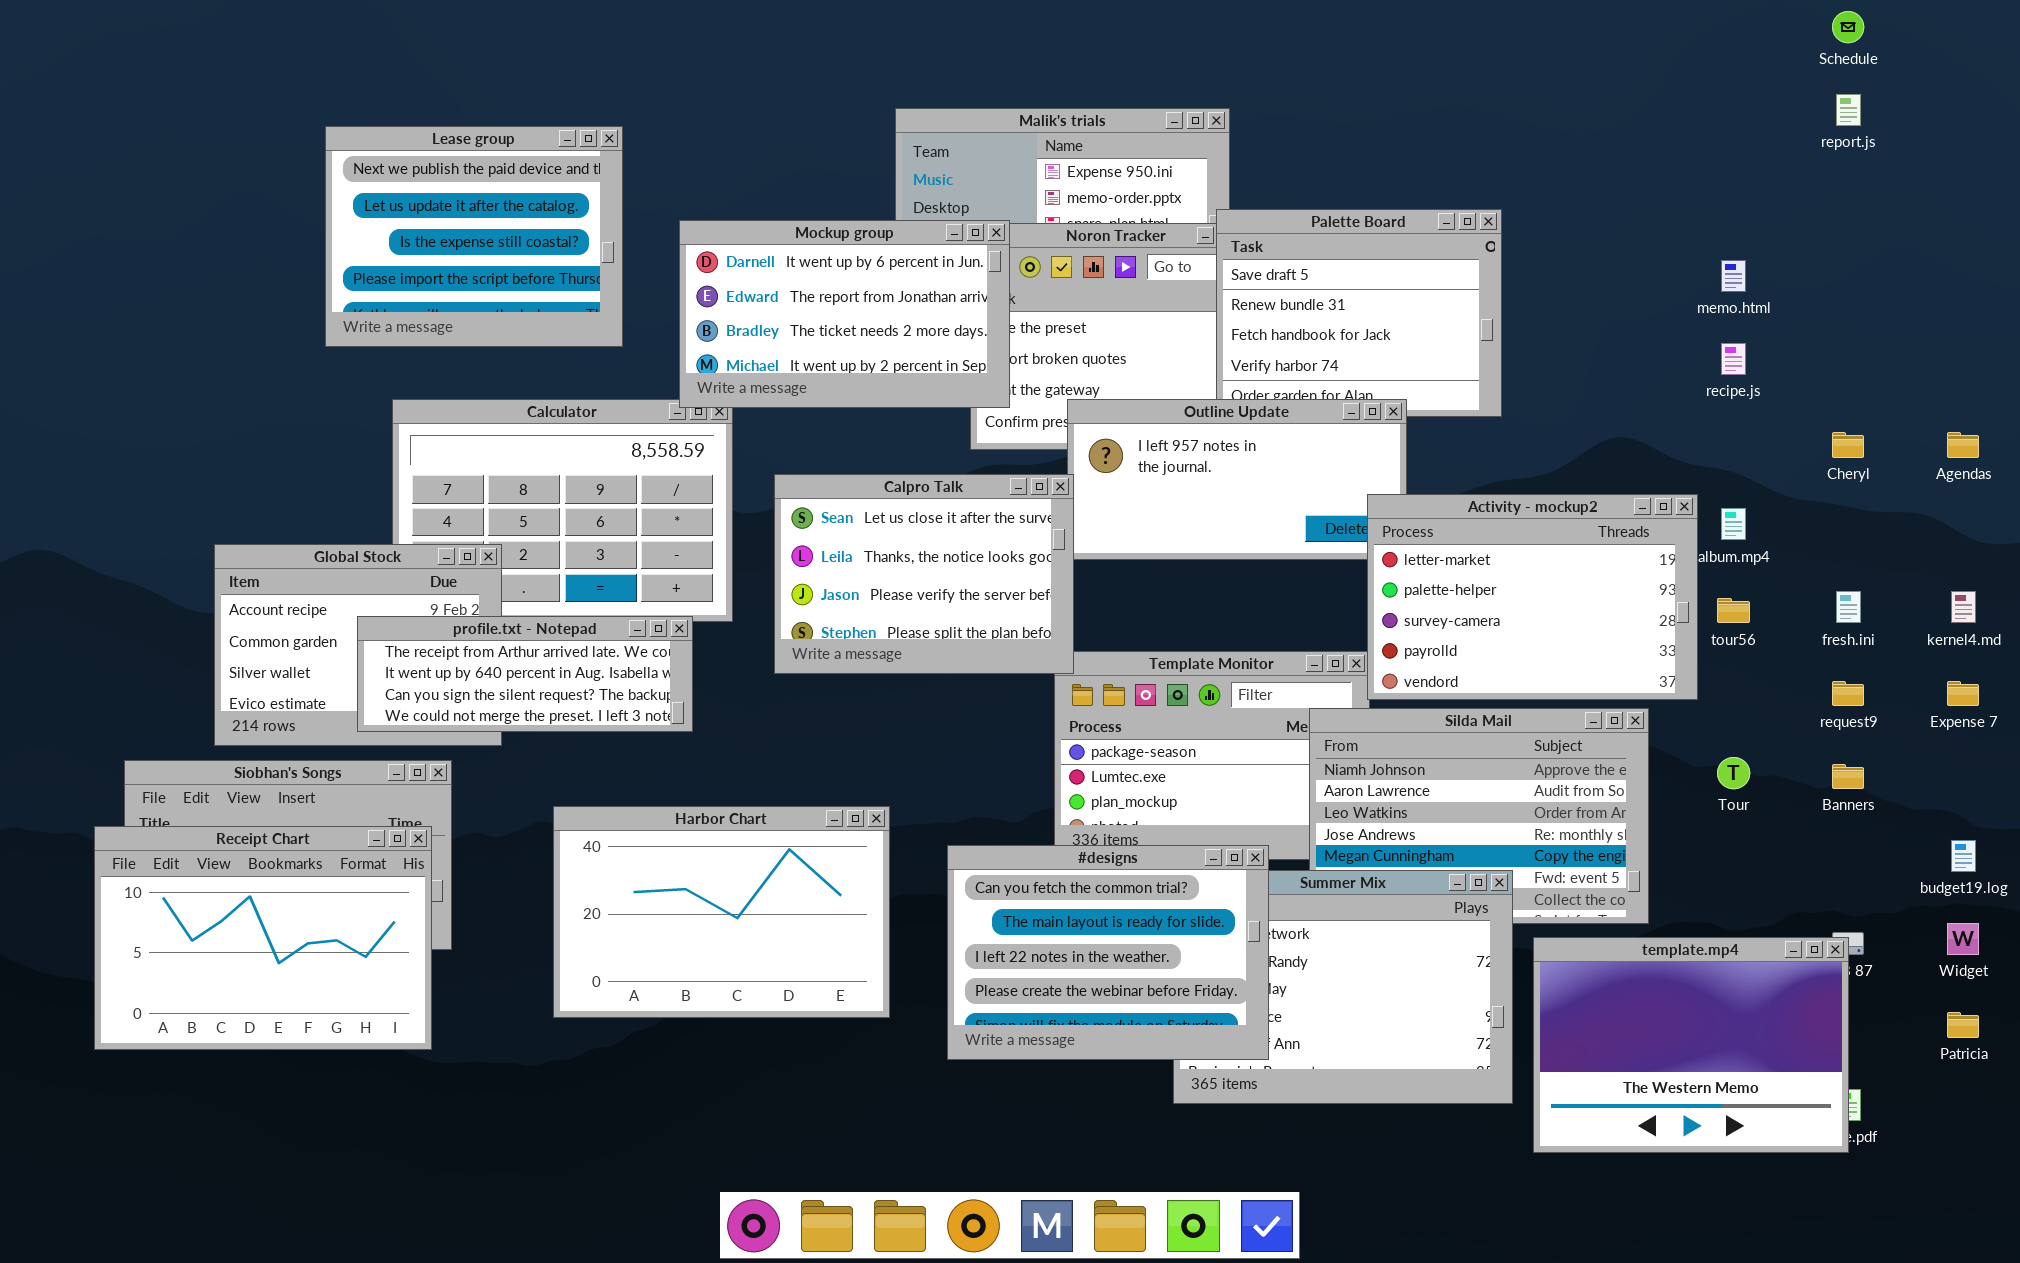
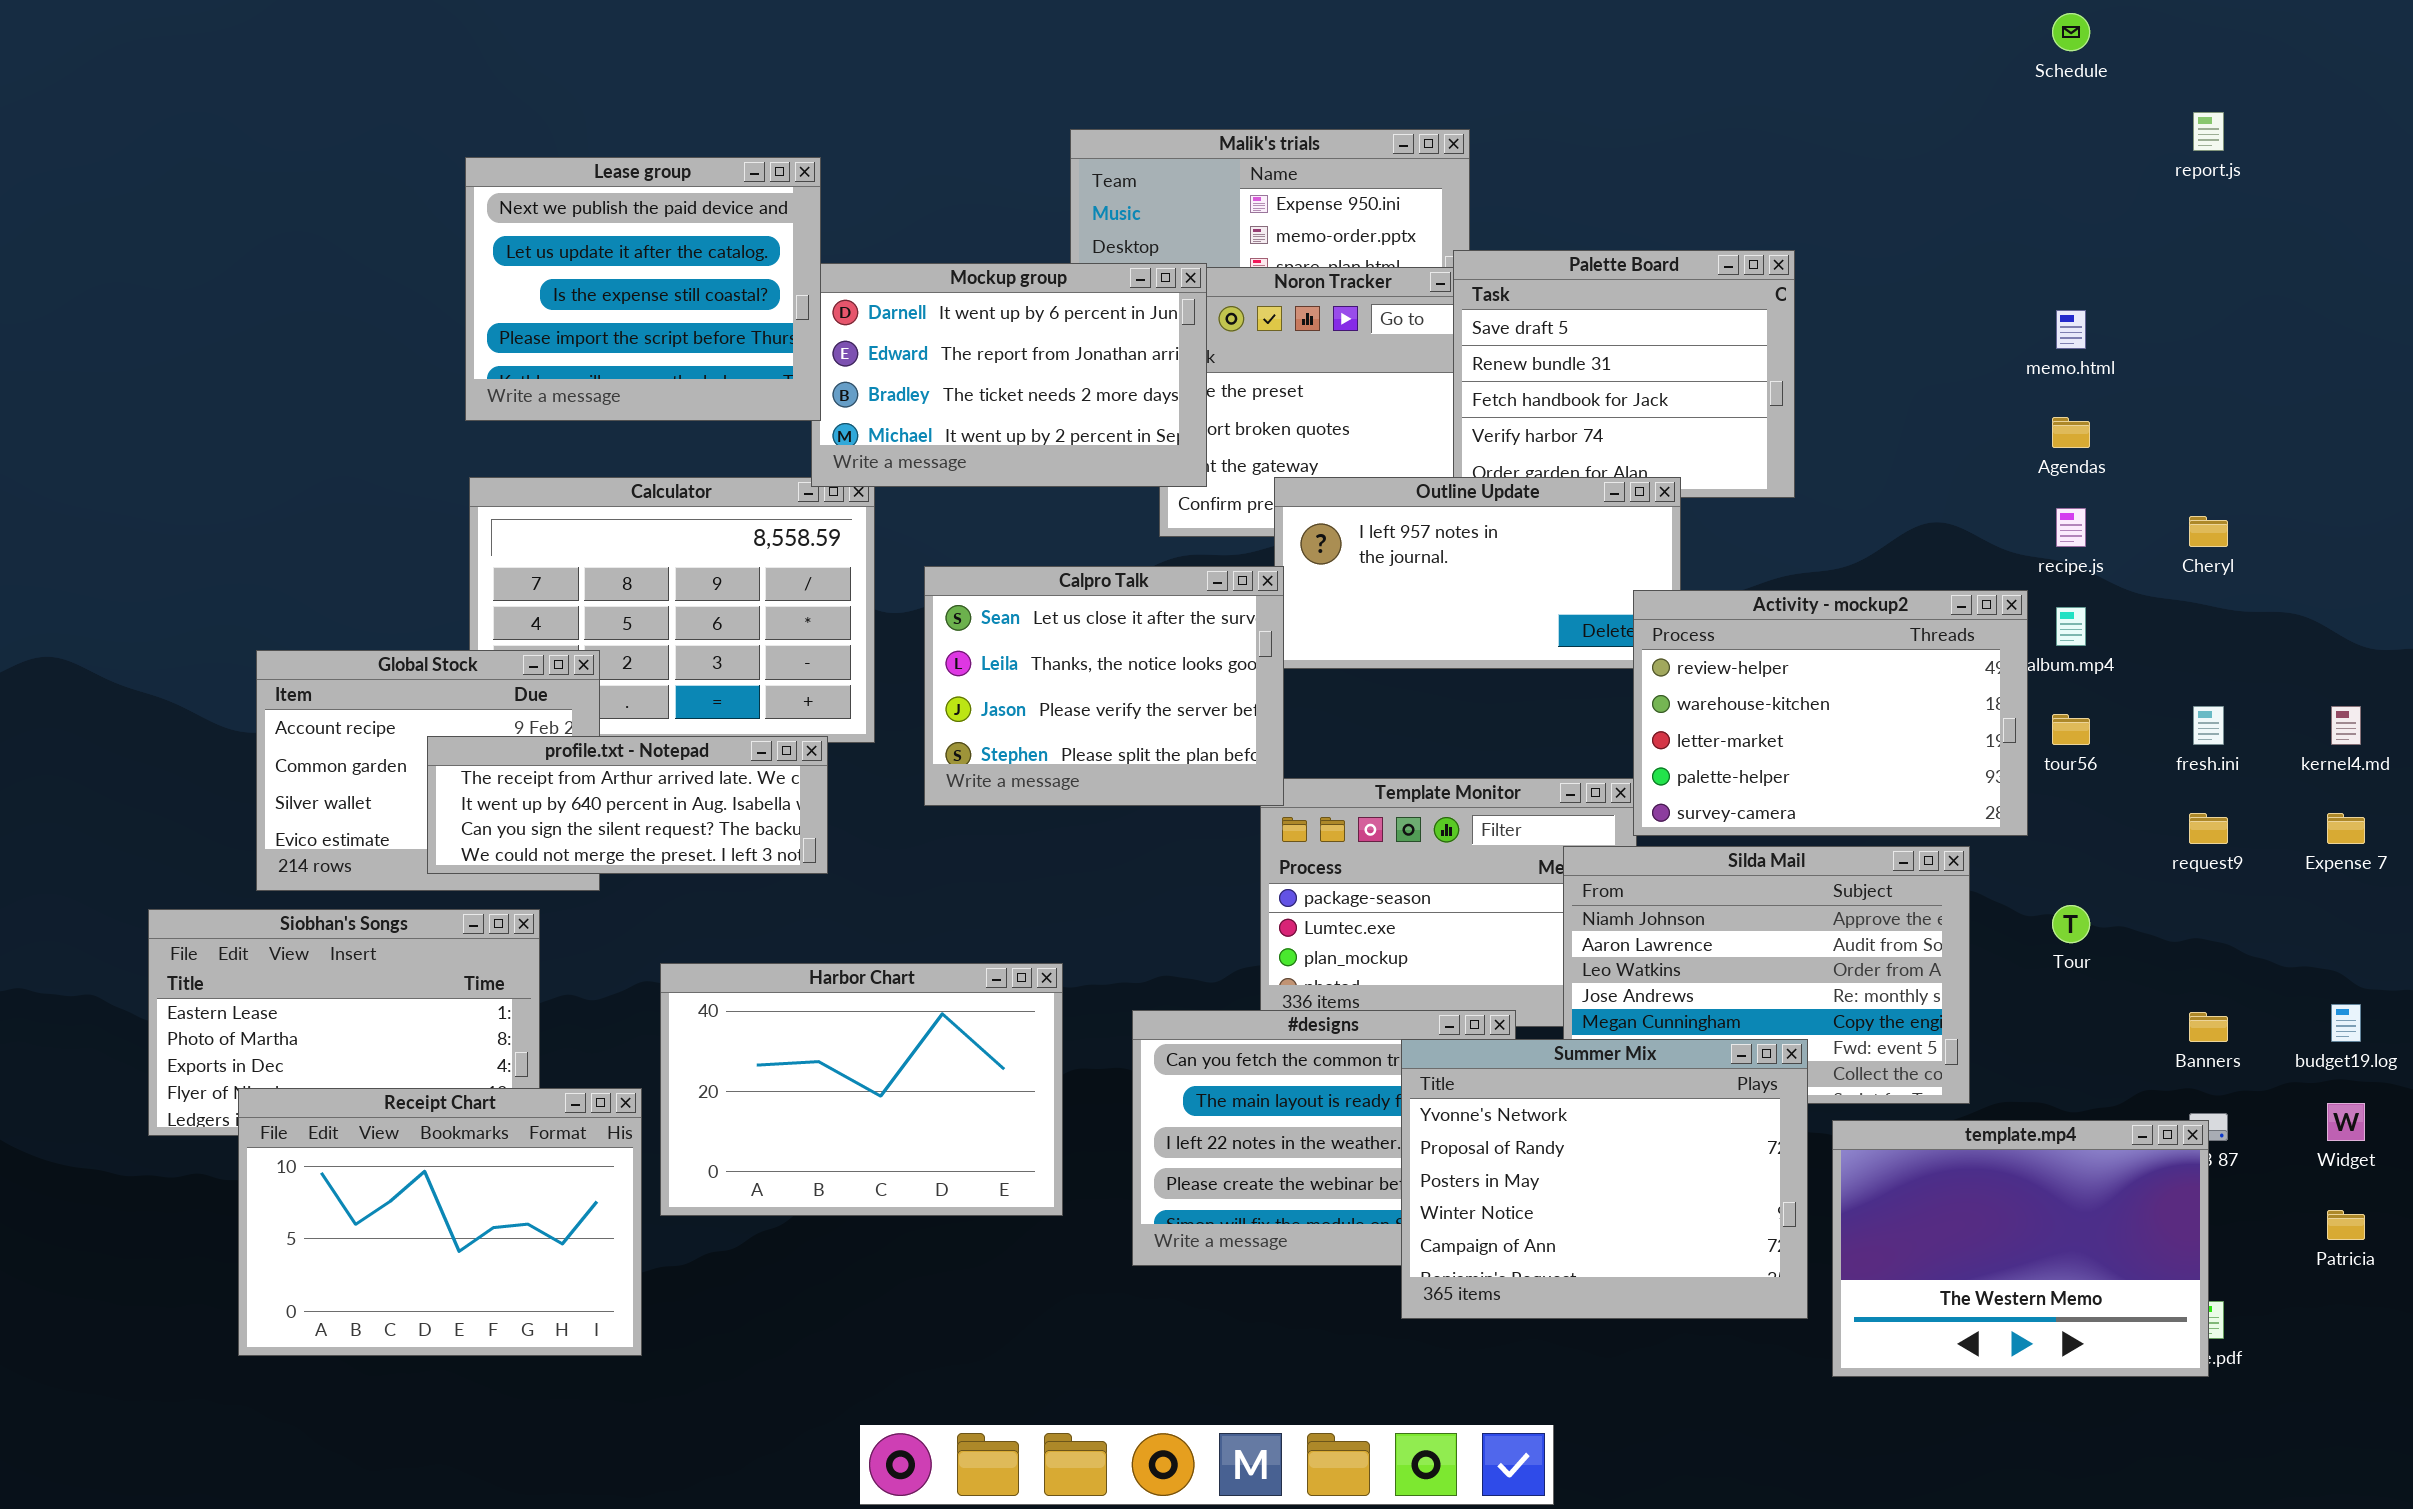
Schedule: [1832,11,1864,43] -> [2052,13,2090,51], moved
Lease group: [325,126,623,347] -> [465,157,821,421], moved
recipe.js: [1721,343,1746,375] -> [2056,508,2086,547], moved
Agendas: [1947,432,1979,458] -> [2052,417,2090,448], moved
Activity - mockup2: [1367,494,1698,700] -> [1633,590,2028,836], scrolled up 2 rows
Banners: [1832,764,1864,789] -> [2189,1012,2228,1042], moved
Receipt Chart: [94,826,432,1050] -> [238,1088,642,1356], moved
Summer Mix: [1173,870,1513,1104] -> [1401,1039,1808,1319], raised

